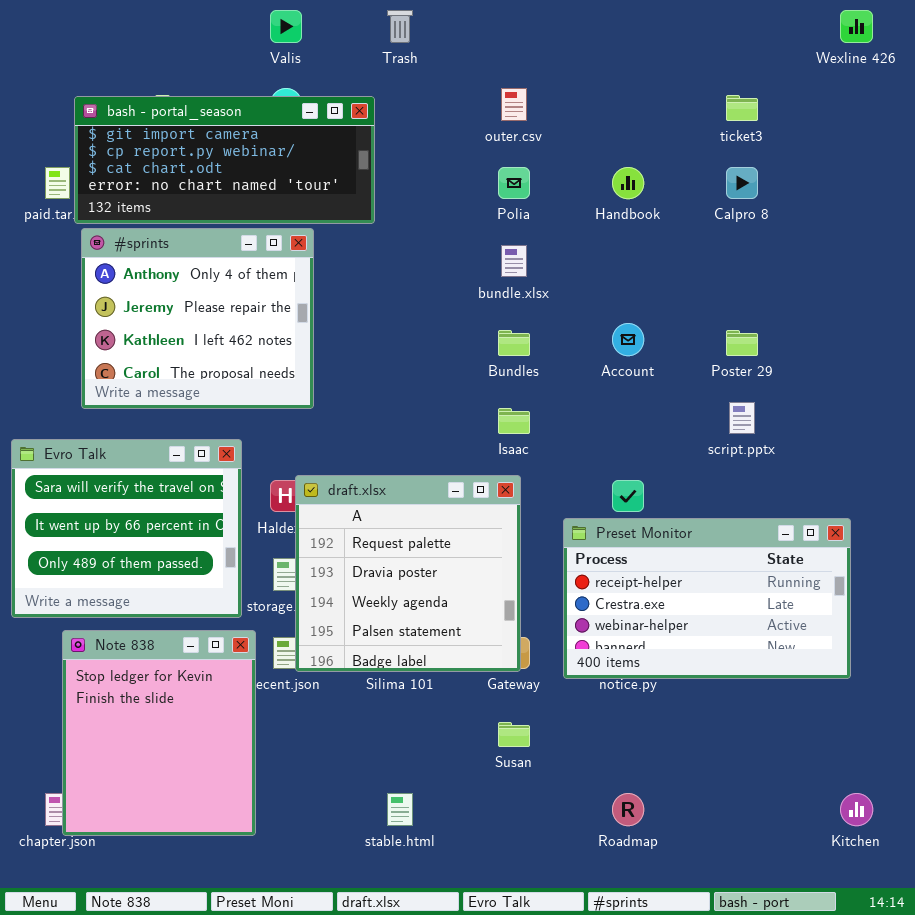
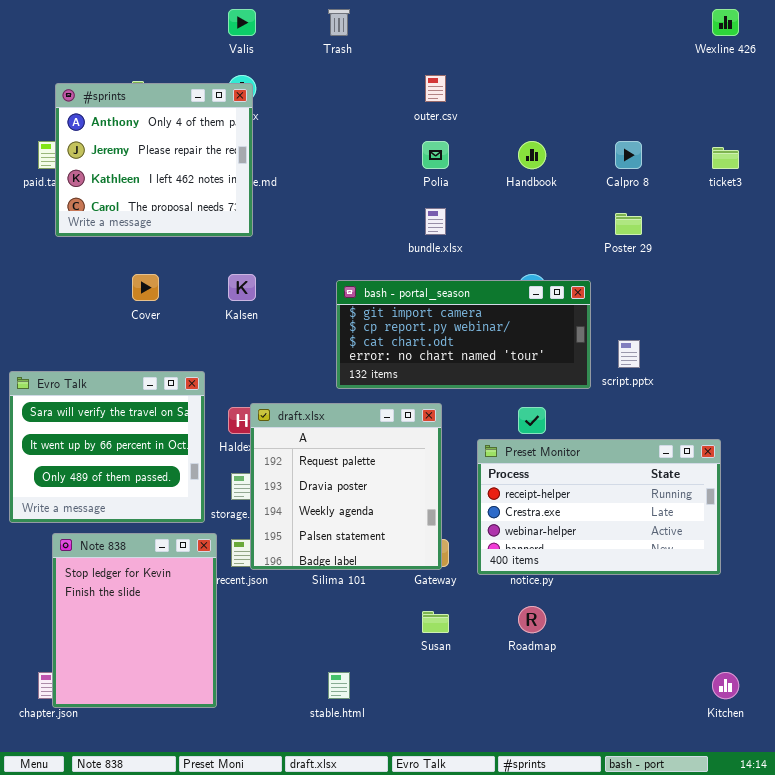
ticket3: [726,95,758,121] -> [712,147,739,169], moved
bash - portal_season: [74,96,375,224] -> [336,280,591,389], moved
#sprints: [81,228,314,409] -> [55,83,253,237], moved
Poster 29: [726,330,758,356] -> [615,213,642,235], moved
Roadmap: [612,793,644,826] -> [518,606,546,633], moved

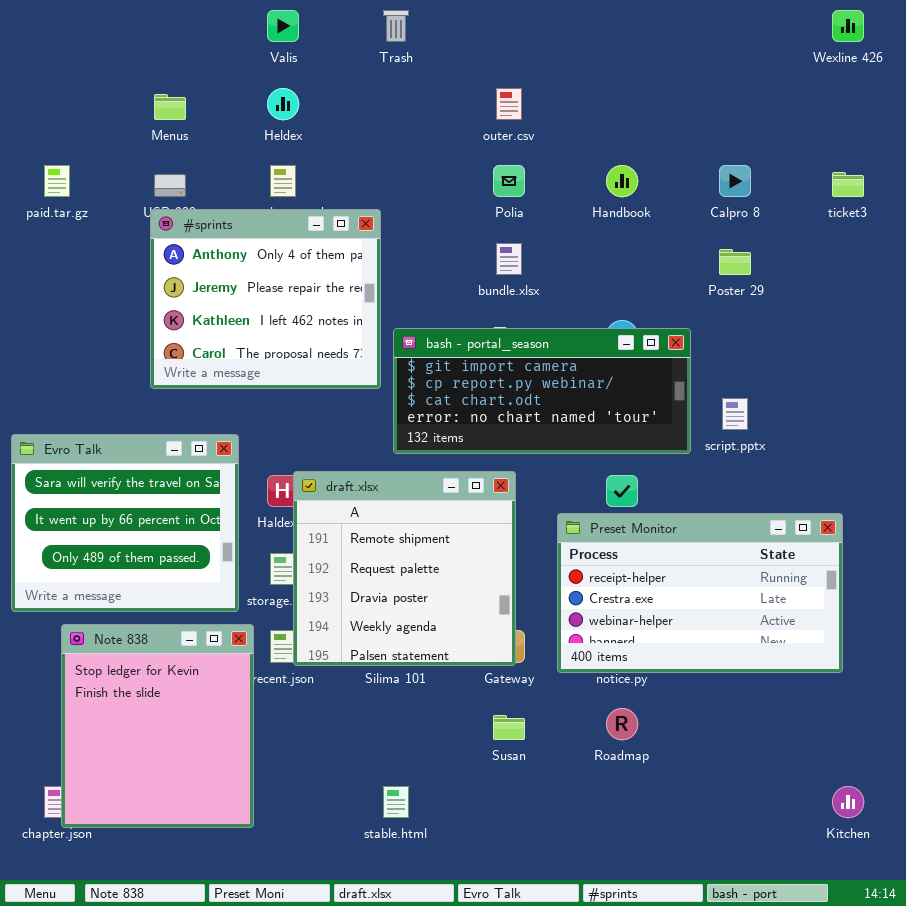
#sprints: [55,83,253,237] -> [150,209,381,389], moved
draft.xlsx: [250,403,442,570] -> [293,471,516,666], scrolled up 1 row

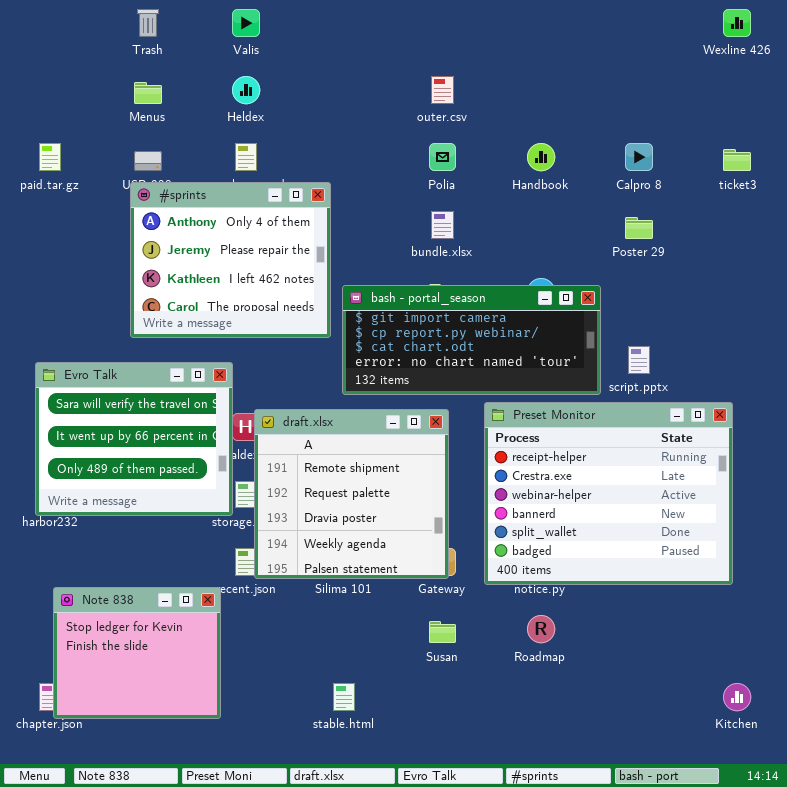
Trash: [383,10,409,42] -> [137,9,159,37], moved
Evro Talk: [11,434,239,612] -> [35,362,233,516], moved
Preset Monitor: [557,513,843,673] -> [484,402,733,585], resized
Note 838: [61,624,254,828] -> [53,587,221,719], resized

